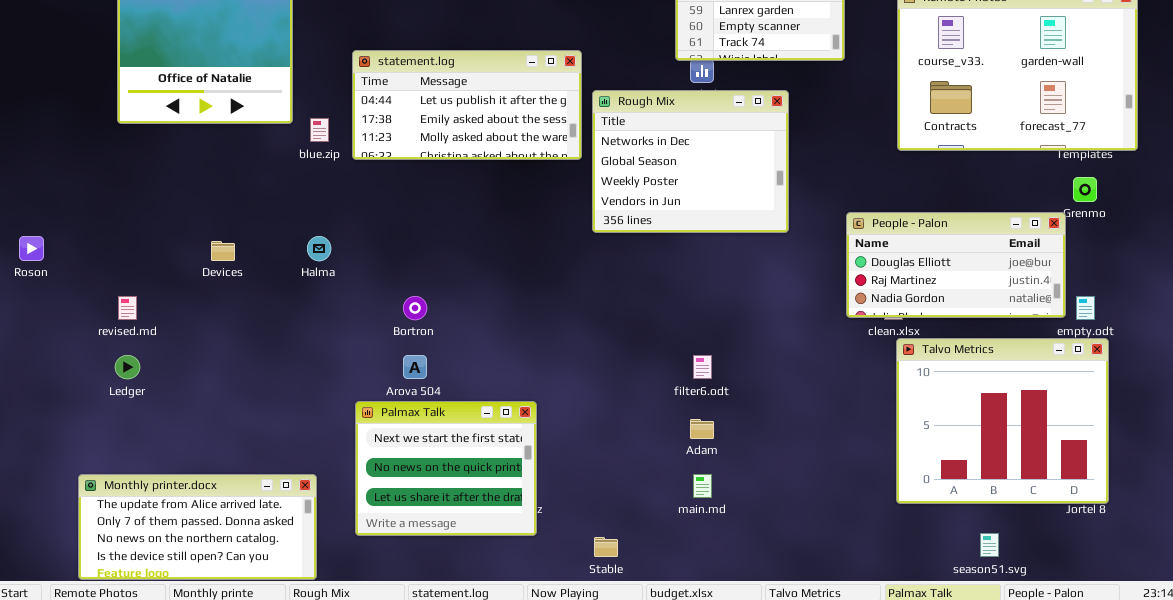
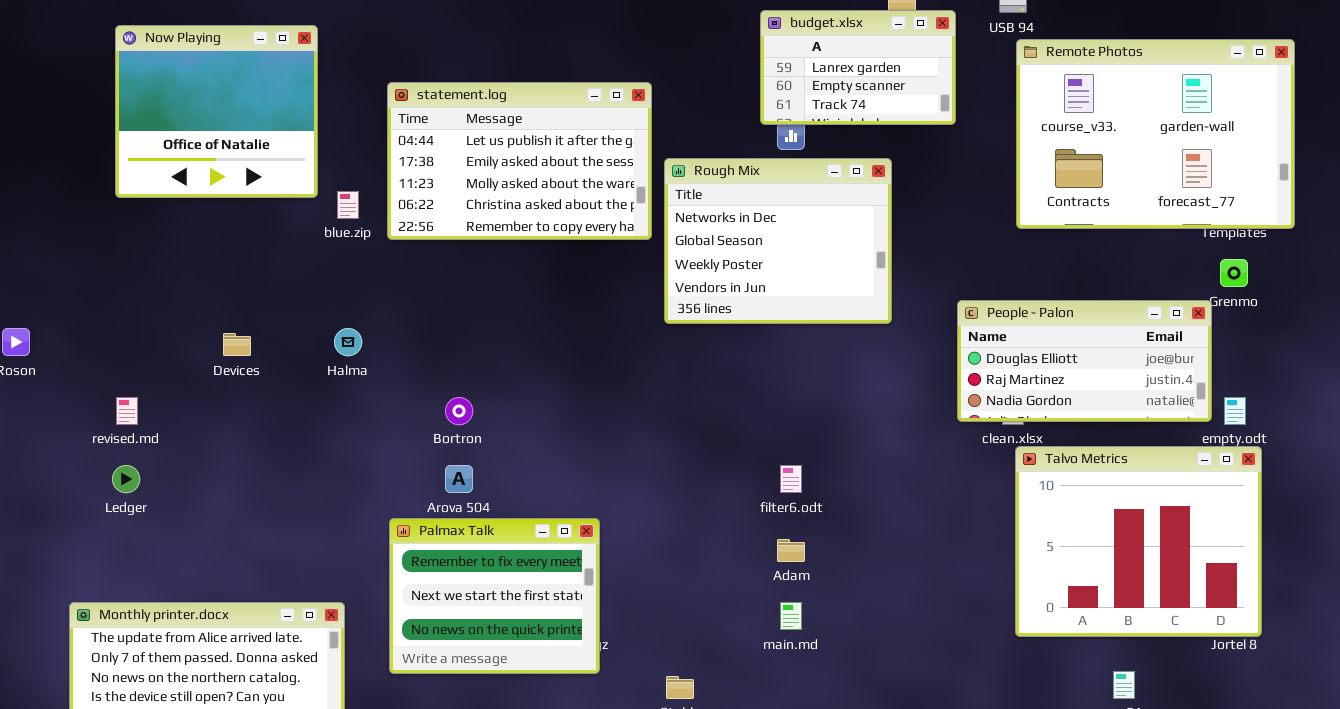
statement.log: [352,50,582,160] -> [387,82,652,240], resized
Palmax Talk: [355,401,537,536] -> [389,518,600,674], scrolled up 1 row

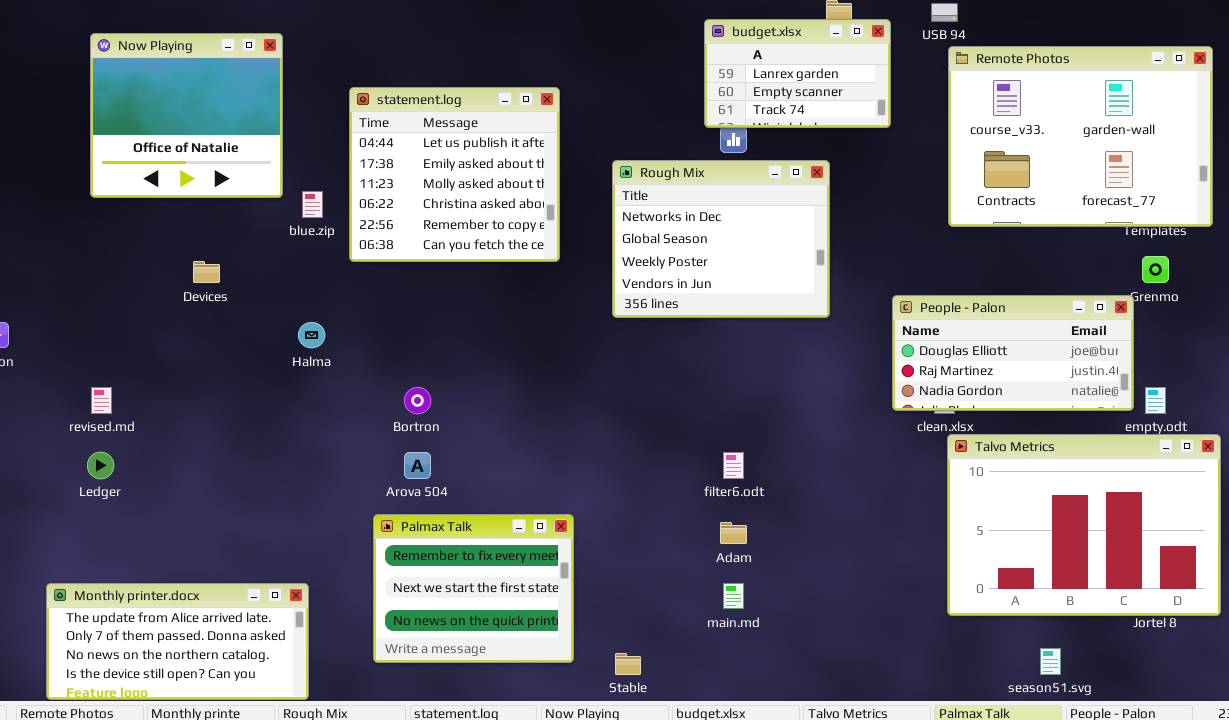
statement.log: [387,82,652,240] -> [349,87,560,262], resized
Devices: [223,333,251,356] -> [193,261,220,283], moved
Talvo Metrics: [1015,446,1262,637] -> [947,434,1221,616], resized
Palmax Talk: [389,518,600,674] -> [373,514,574,663], moved

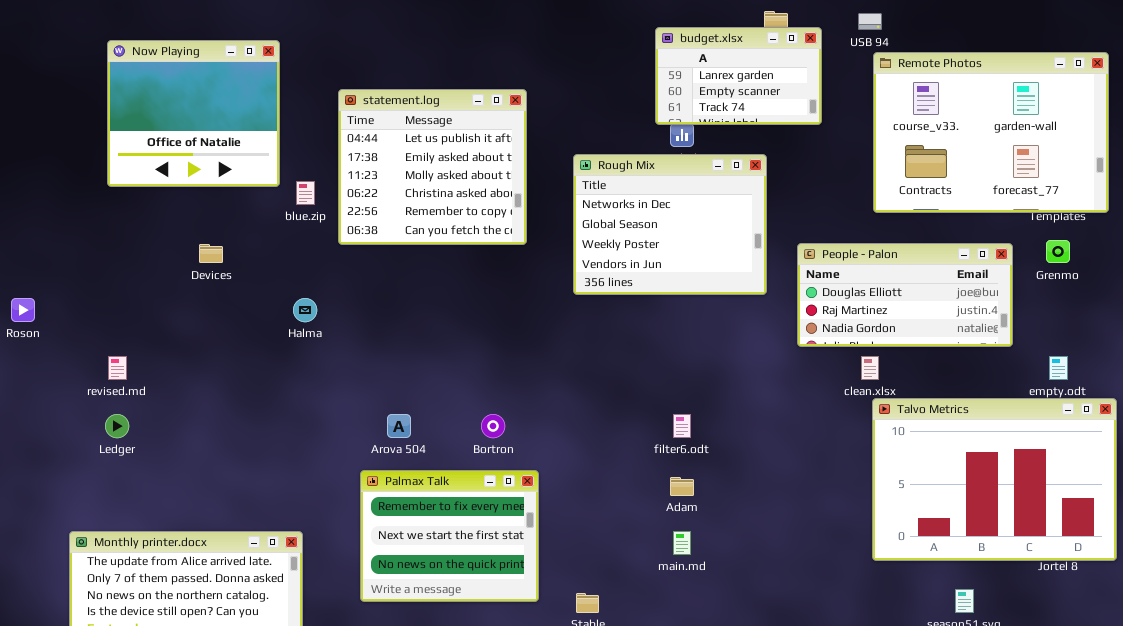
People - Palon: [892,295,1134,411] -> [797,243,1013,347], moved
Bortron: [404,387,431,414] -> [481,414,505,438], moved

